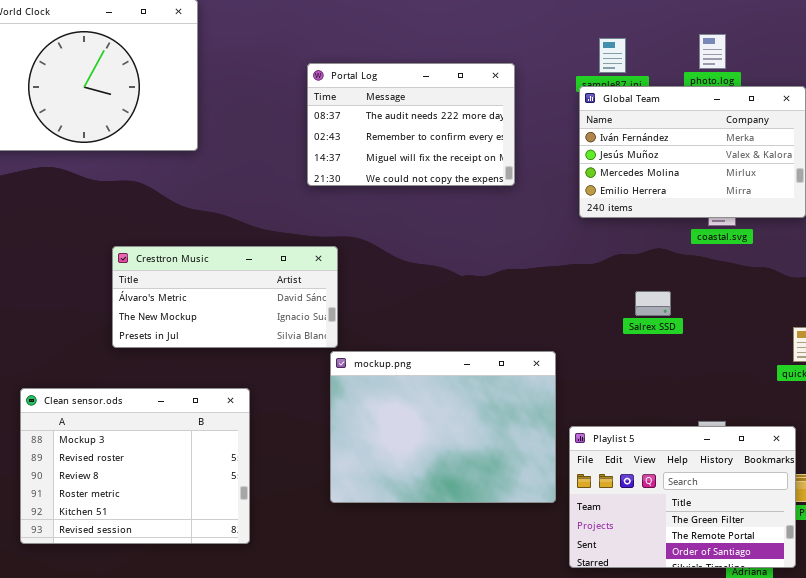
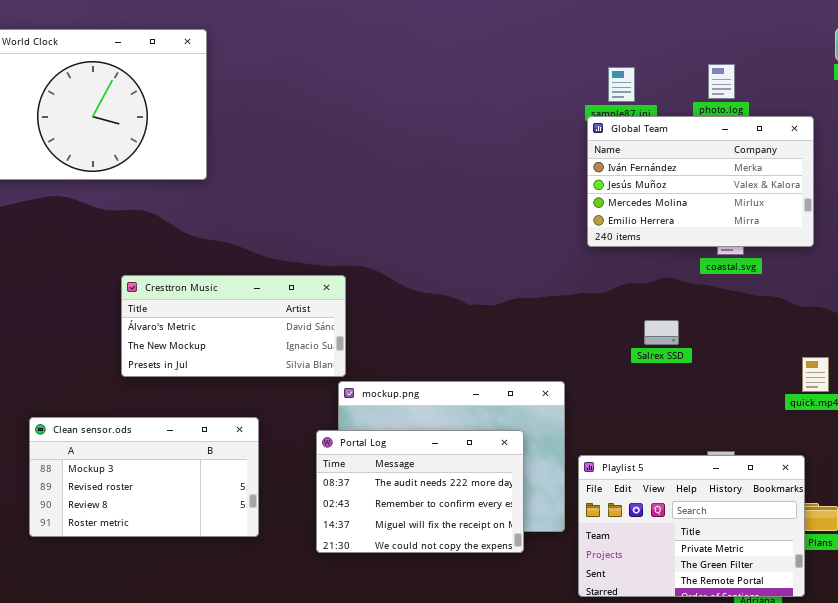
Portal Log: [307,63,515,186] -> [316,430,524,553], moved
Clean sensor.ods: [20,388,250,544] -> [29,417,259,537], resized
Playlist 5: [569,426,796,568] -> [578,455,805,597], scrolled up 1 row

